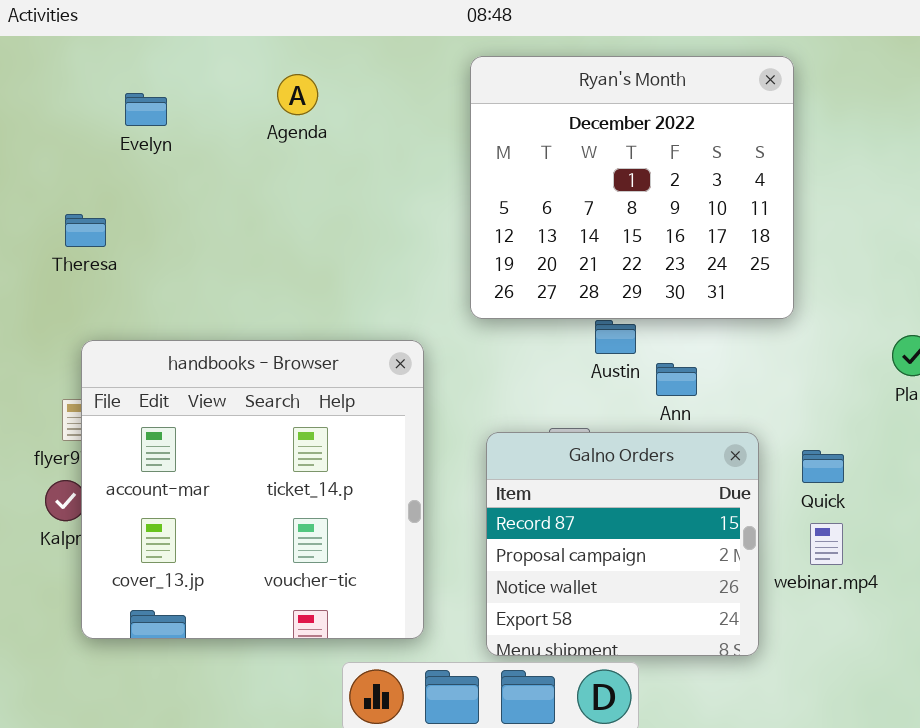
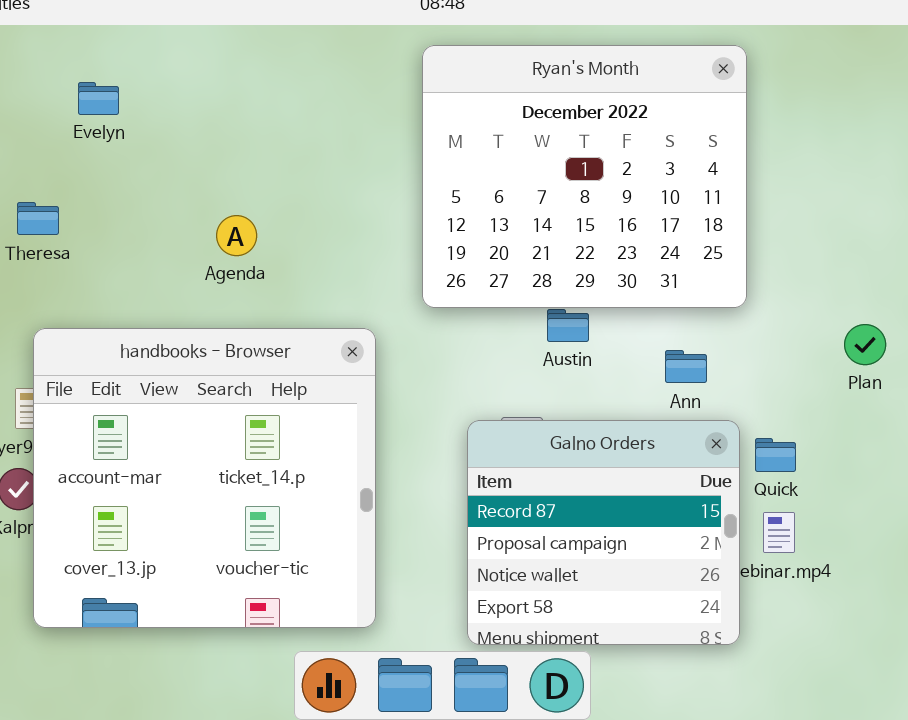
Agenda: [277,74,318,115] -> [216,215,257,256], moved
Ann: [656,363,697,396] -> [665,350,707,383], moved
Galno Orders: [486,432,759,656] -> [467,420,740,645], moved

